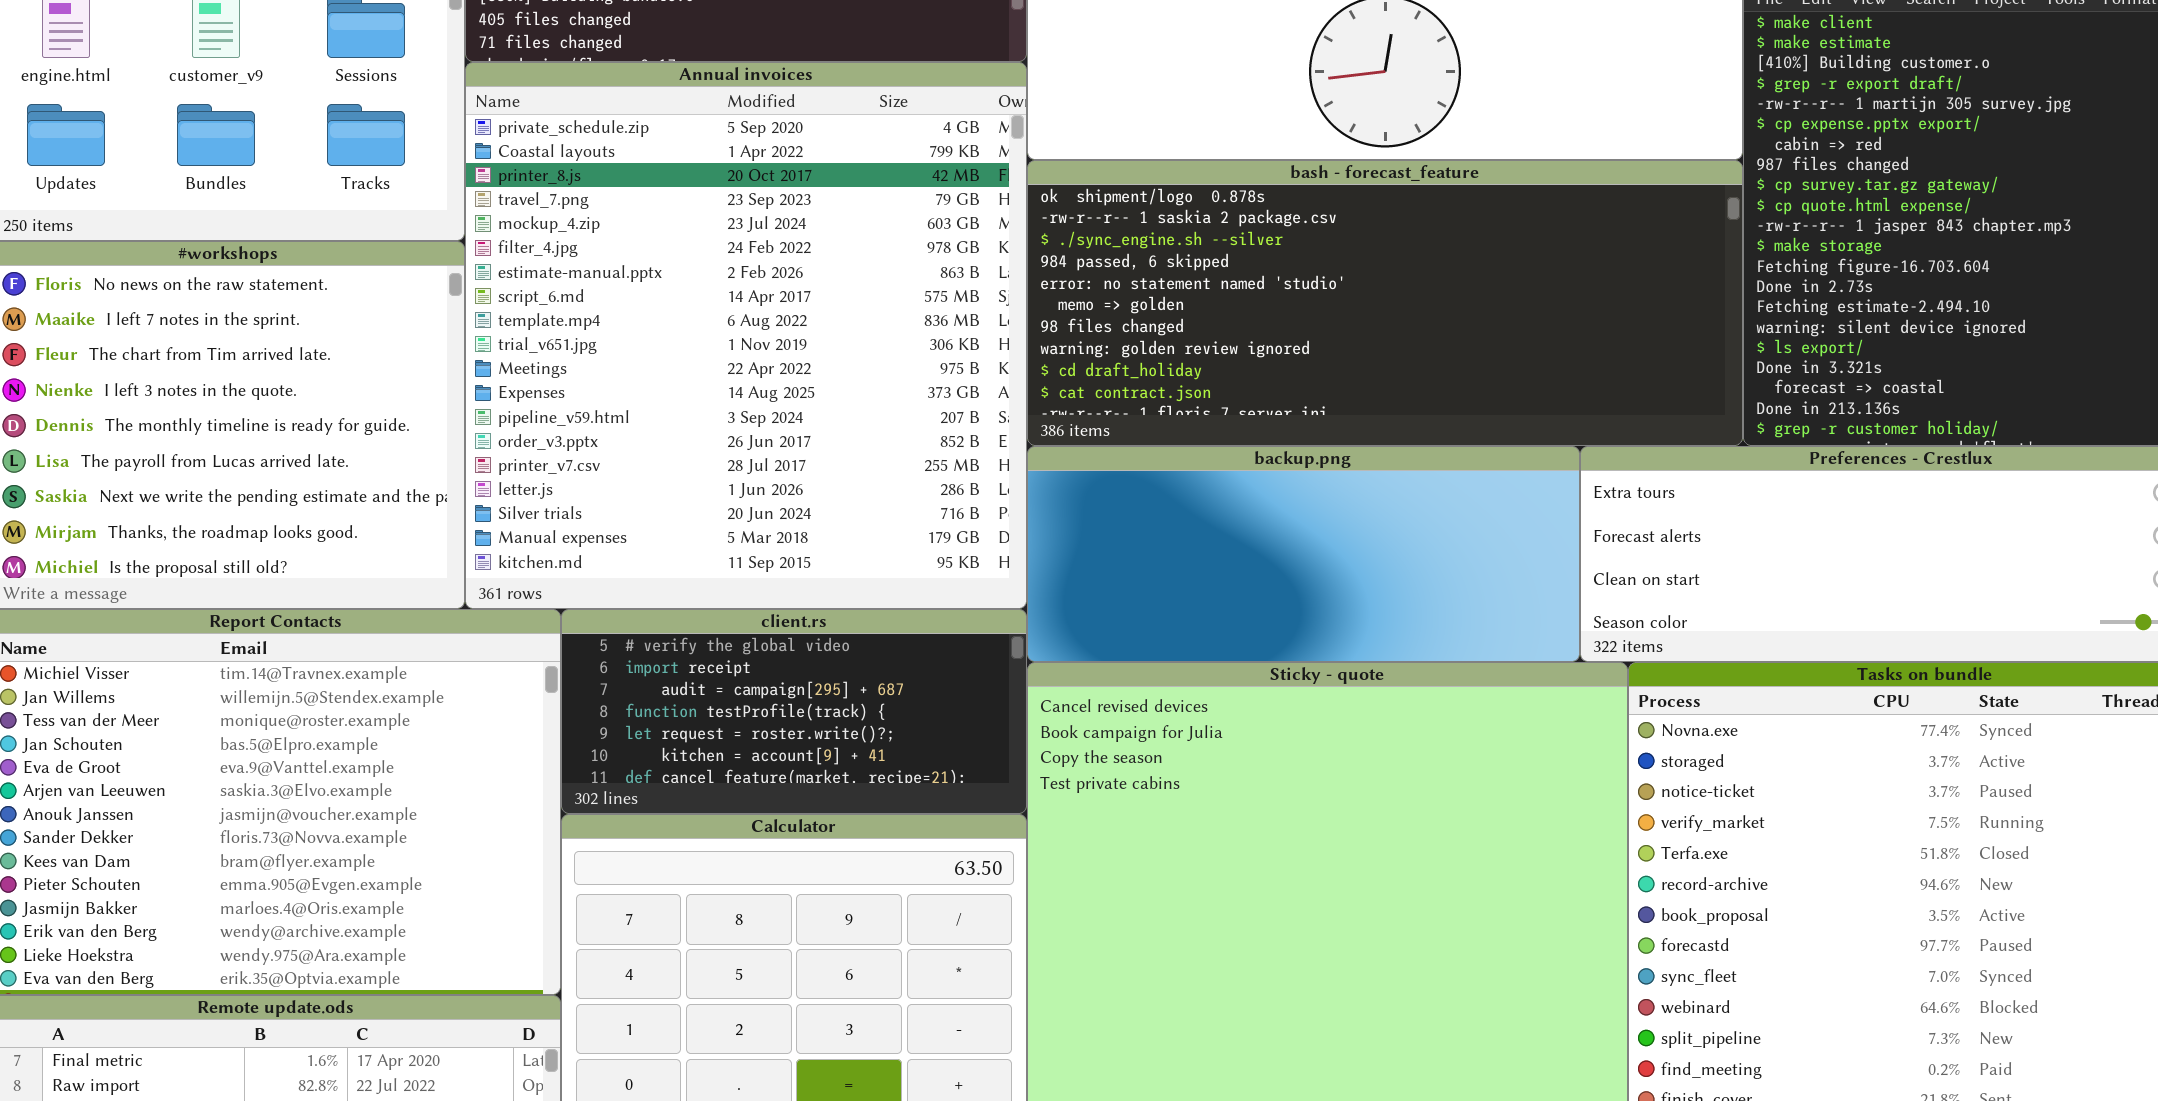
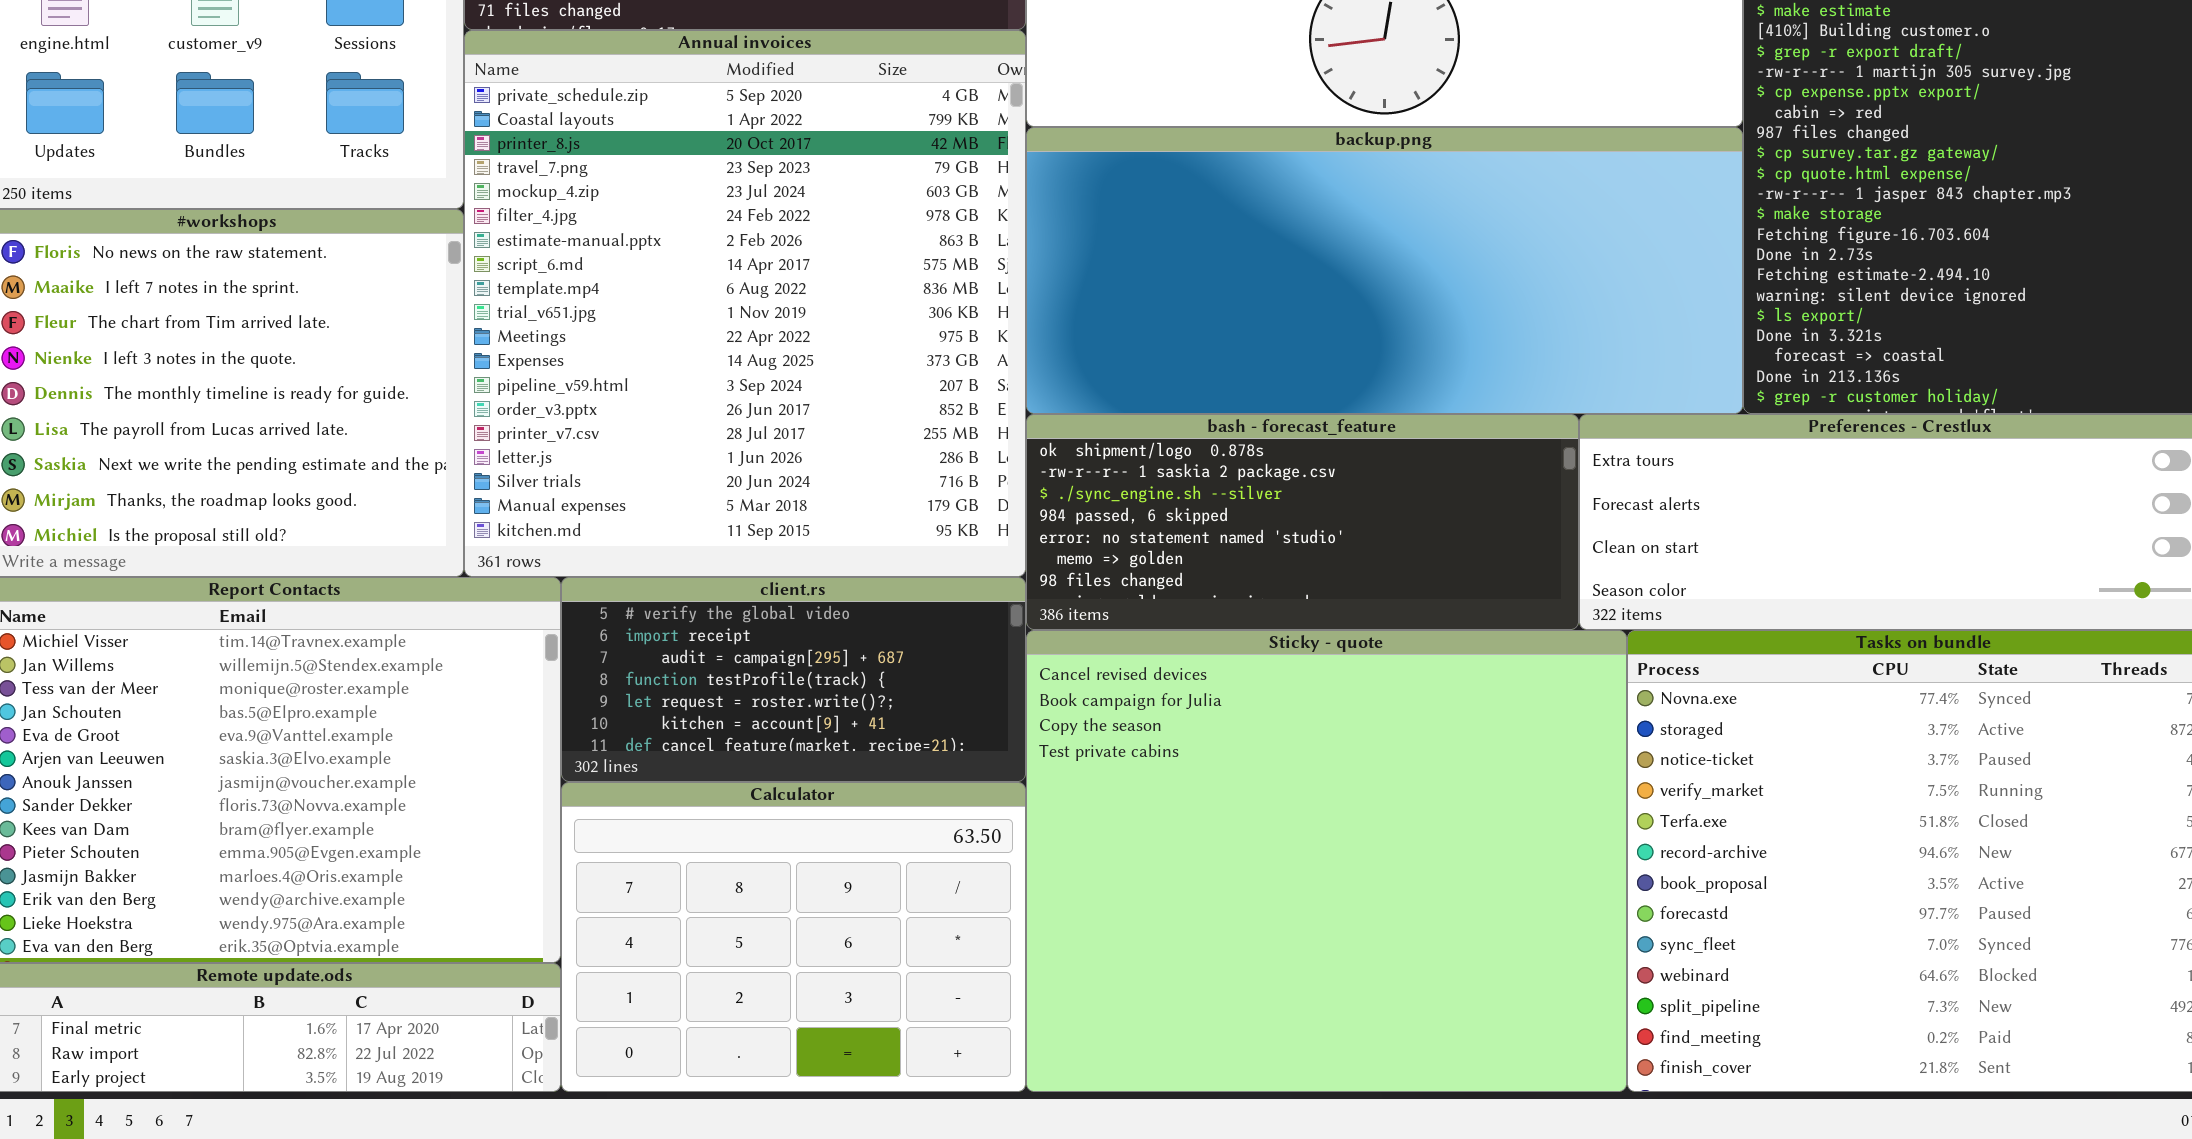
bash - forecast_feature: [1027,160,1743,446] -> [1026,414,1579,630], moved, resized
backup.png: [1027,446,1580,662] -> [1026,127,1743,414], moved, resized

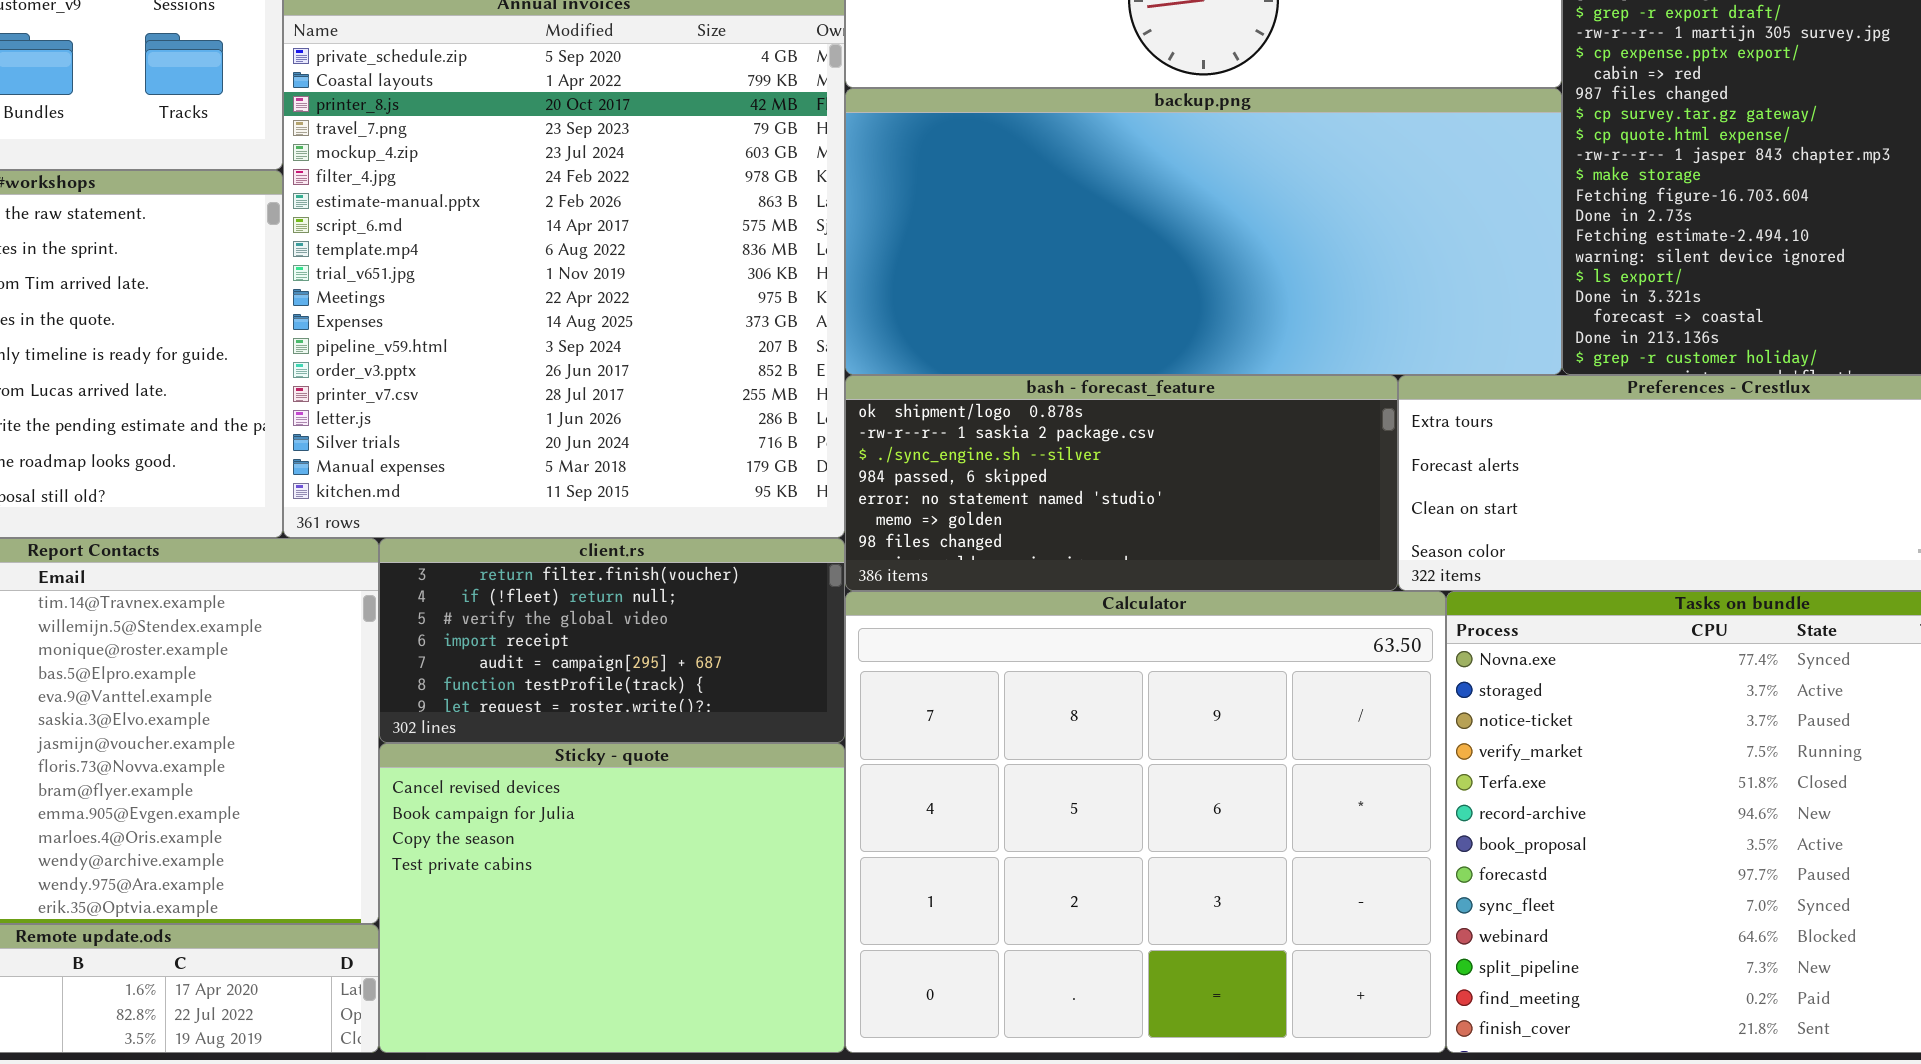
client.rs: [561,577,1026,782] -> [379,538,845,743], scrolled up 2 rows
Sticky - quote: [1026,630,1627,1092] -> [379,743,845,1053], moved, resized
Calculator: [561,782,1026,1092] -> [845,591,1446,1053], moved, resized

